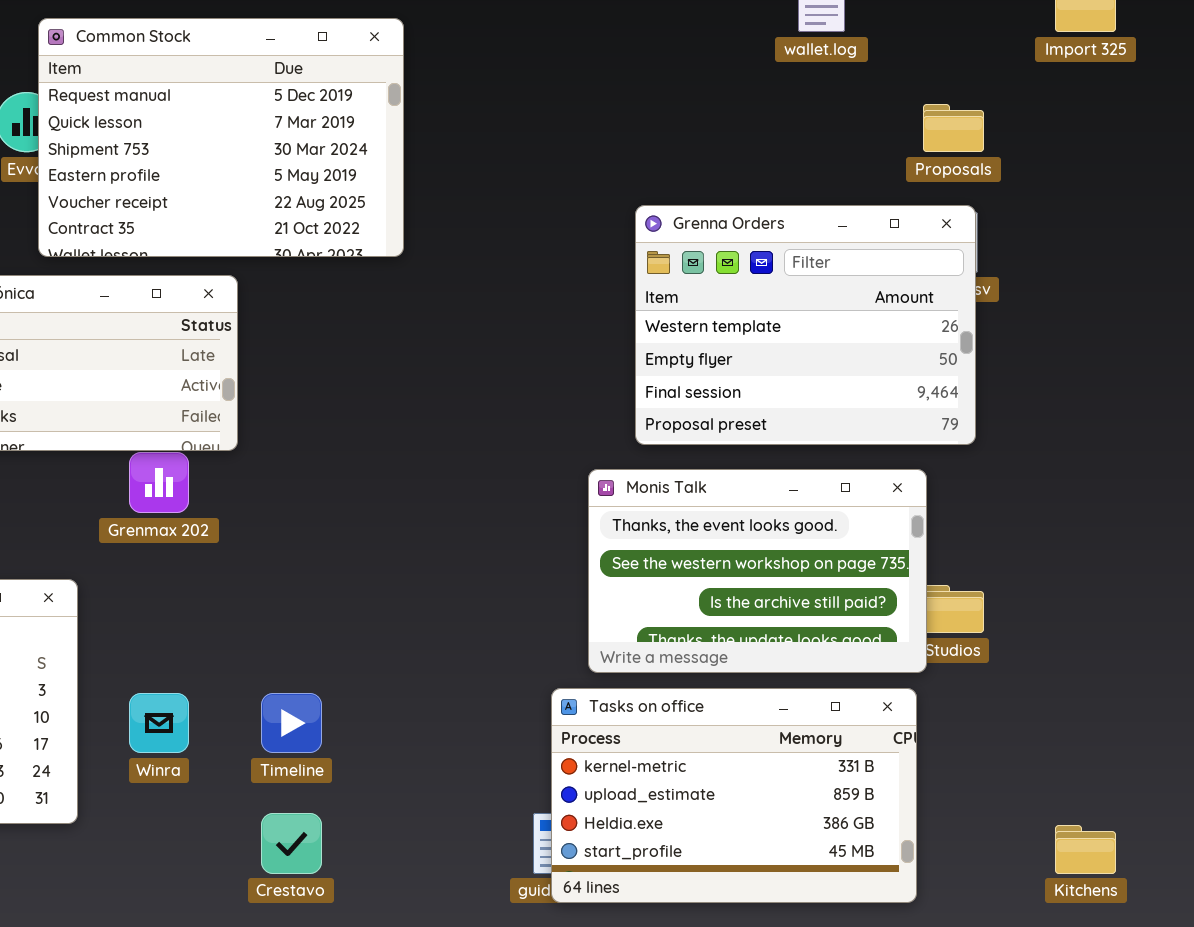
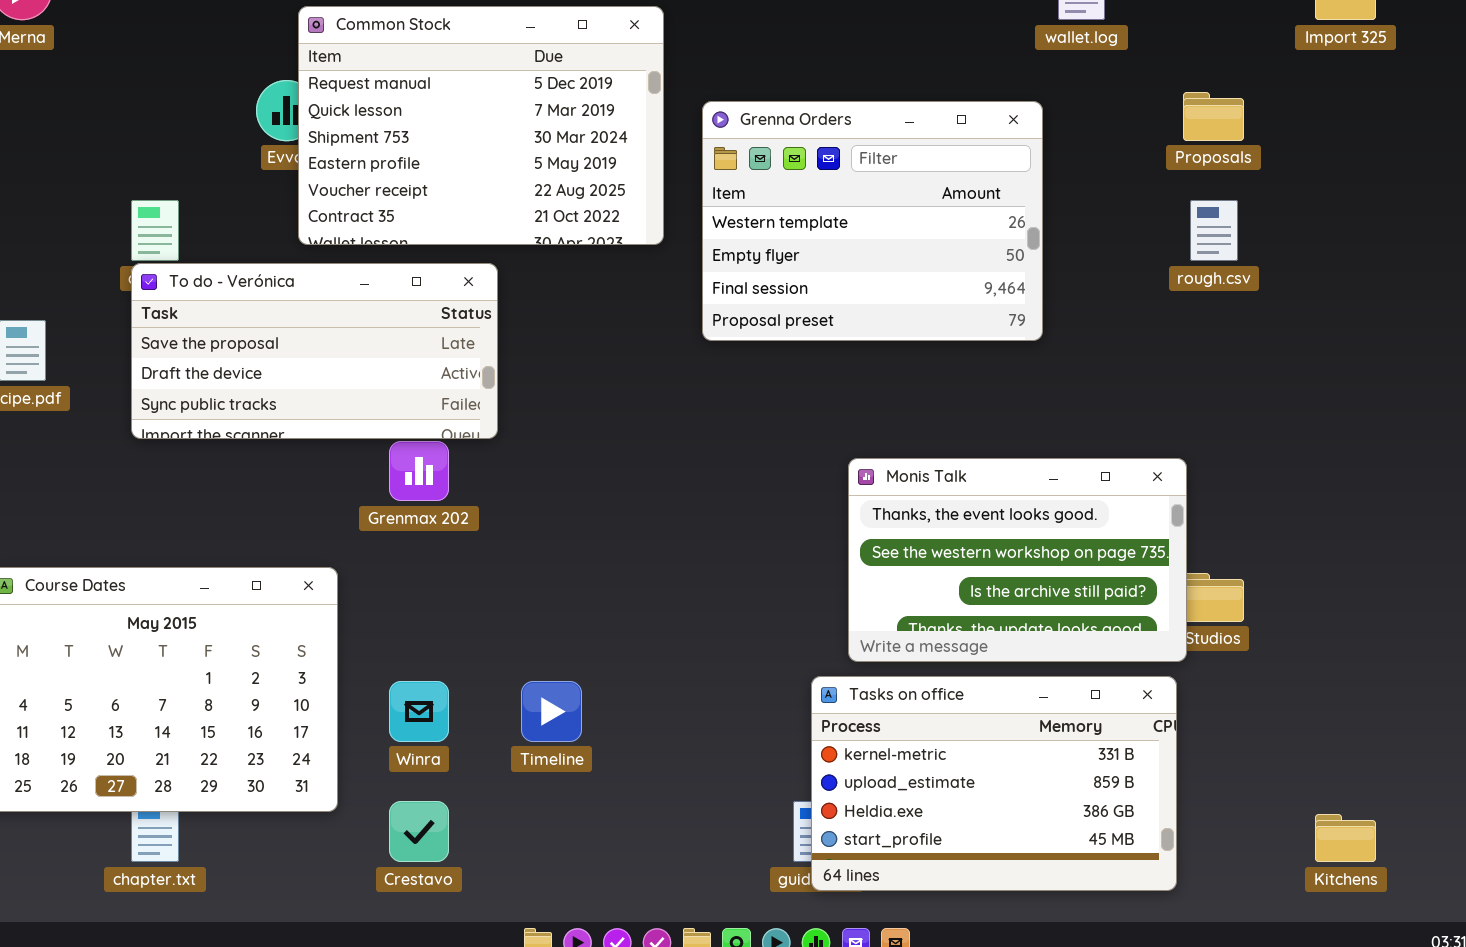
Grenna Orders: [635,205,976,445] -> [702,101,1043,341], moved
Crestavo: [261,813,322,874] -> [389,801,449,862], moved

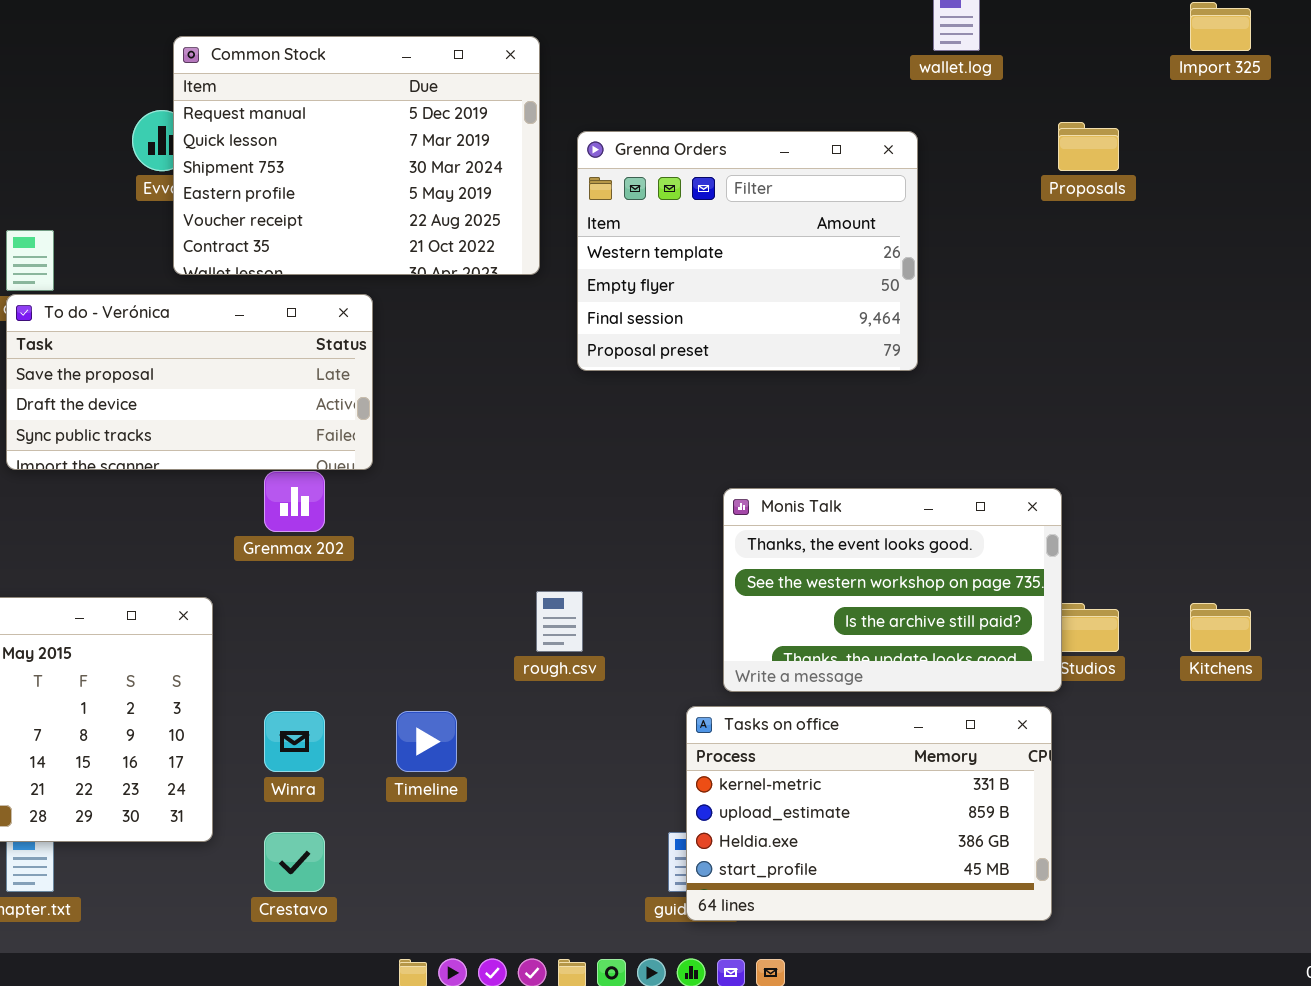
rough.csv: [1190,200,1238,261] -> [536,591,583,652], moved
Kitchens: [1315,814,1376,862] -> [1190,603,1251,652], moved

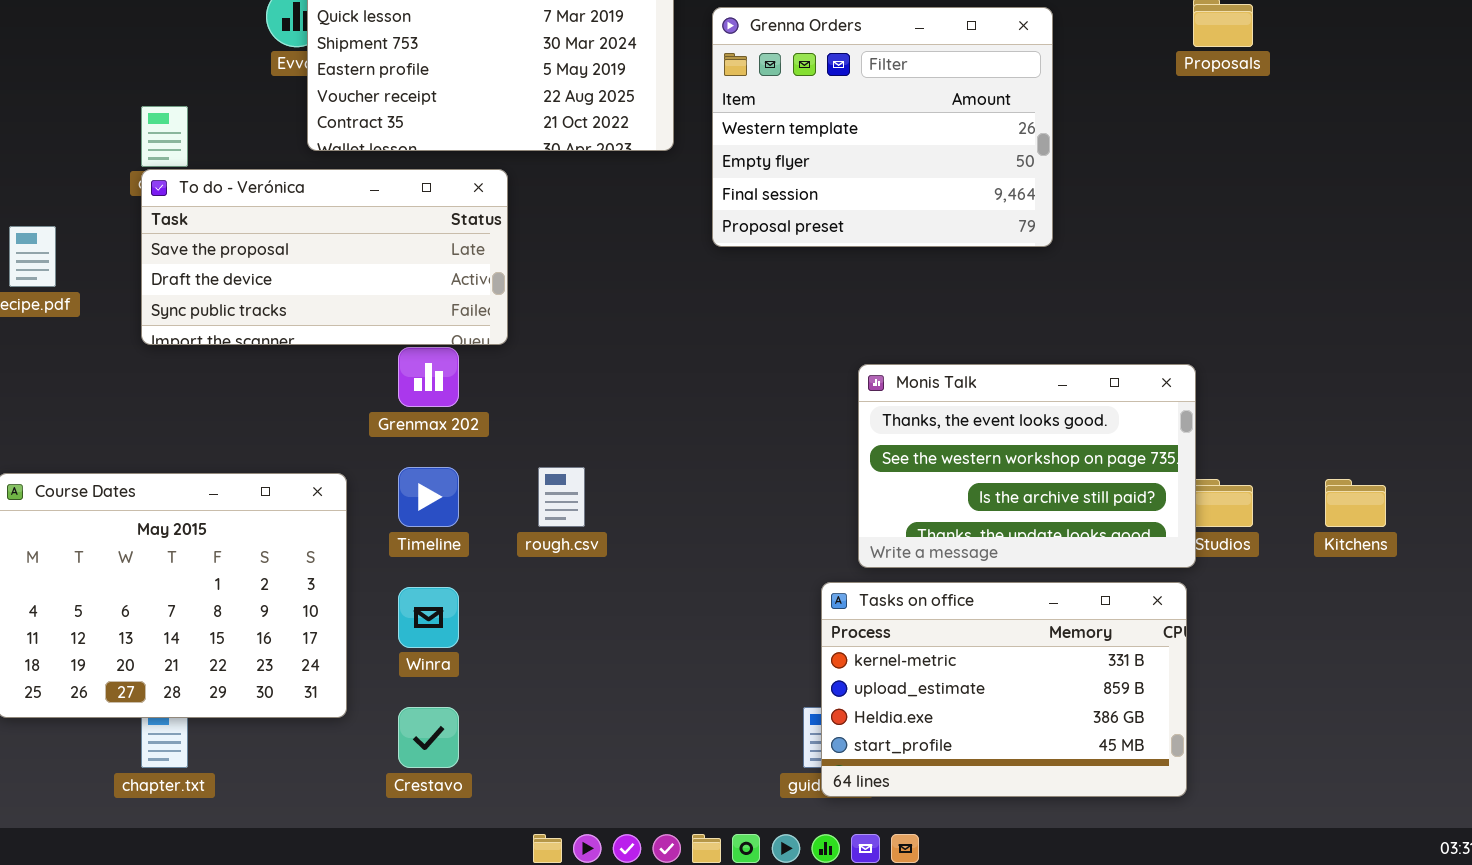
rough.csv: [536,591,583,652] -> [538,467,585,527], moved
Timeline: [396,711,457,772] -> [398,467,459,527], moved

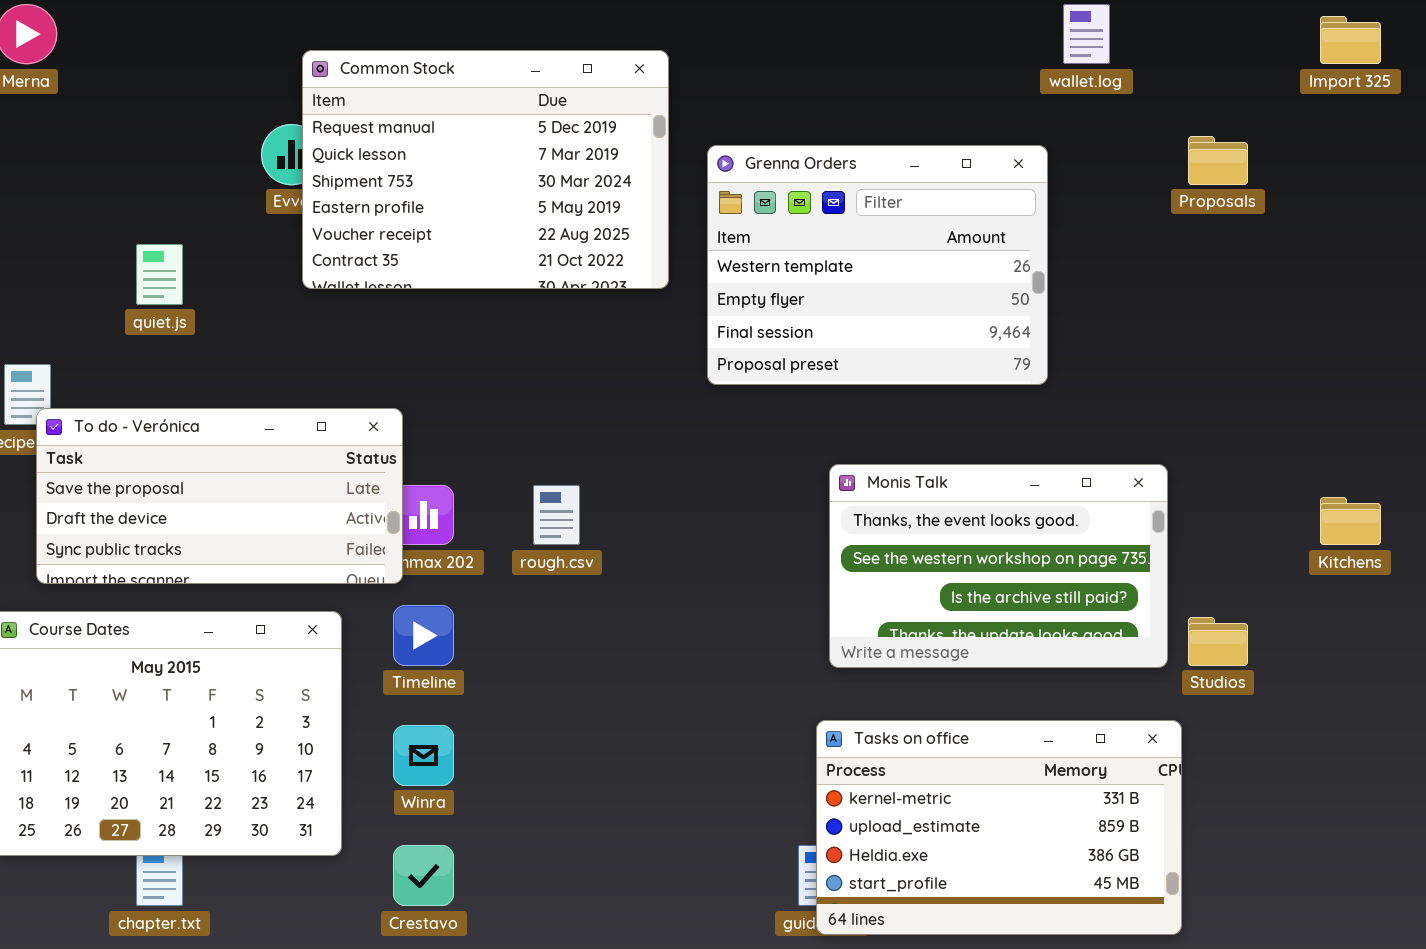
To do - Verónica: [141,169,508,345] -> [36,408,403,584], moved
Monis Talk: [858,364,1196,568] -> [829,464,1168,668], moved
rough.csv: [538,467,585,527] -> [533,485,580,545], moved
Kitchens: [1325,479,1386,527] -> [1320,497,1381,545], moved

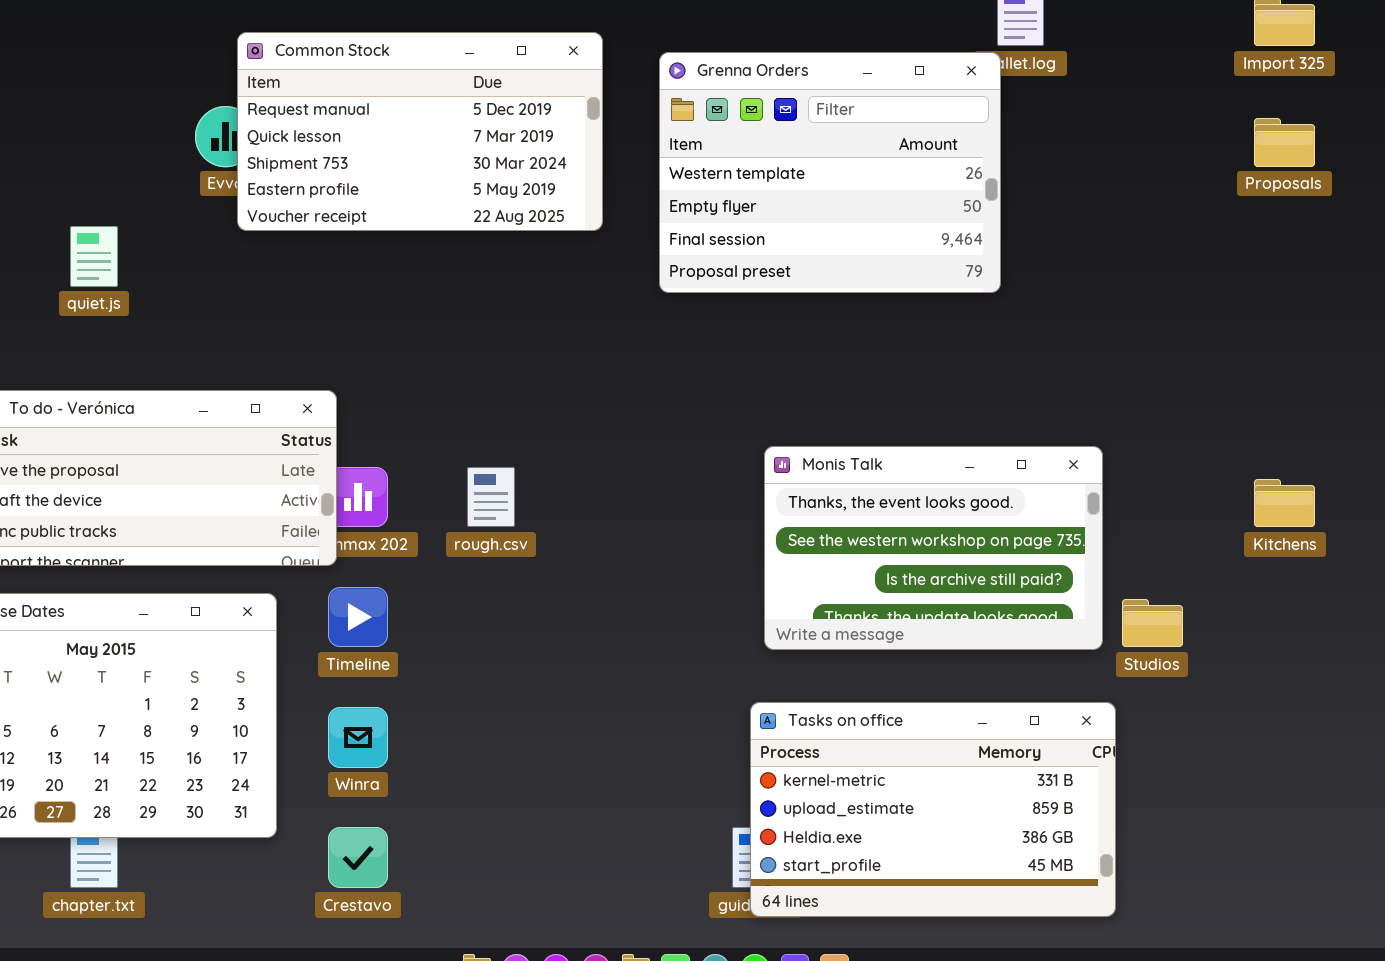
Common Stock: [302,50,669,289] -> [237,32,603,231], resized
Proposals: [1188,136,1248,185] -> [1254,118,1315,167], moved
Grenna Orders: [707,145,1048,385] -> [659,52,1001,293], moved

